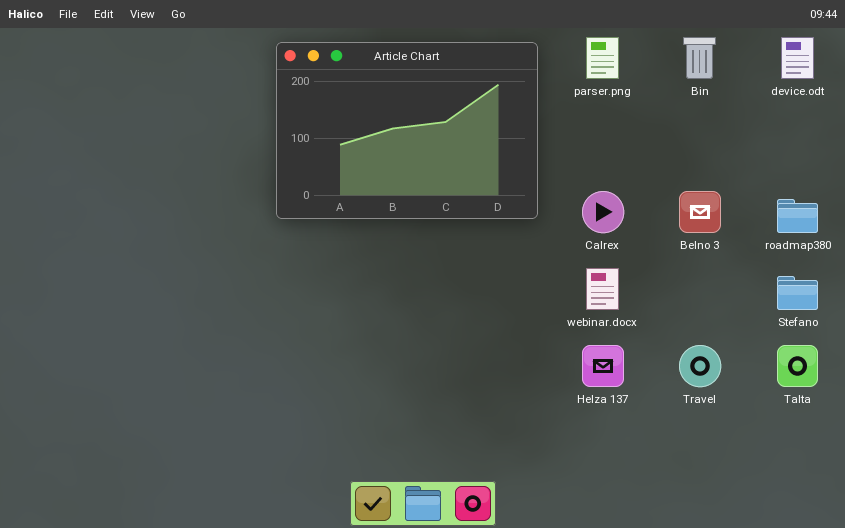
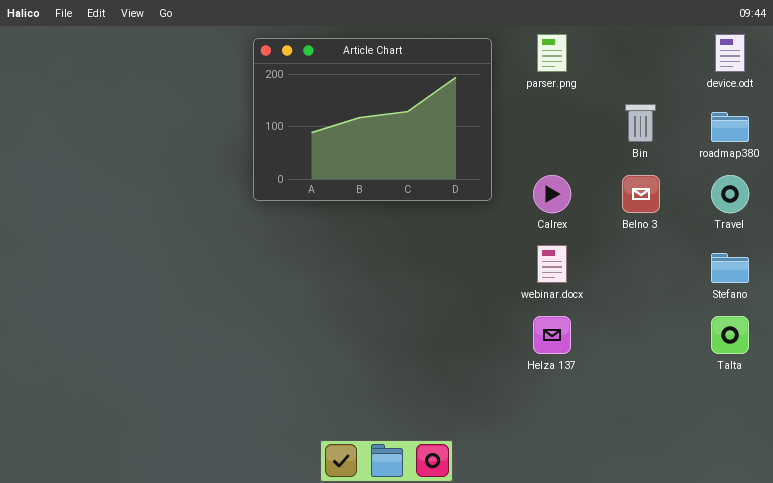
Bin: [683,37,716,79] -> [625,104,656,142], moved
roadmap380: [777,199,818,233] -> [711,112,749,142], moved
Travel: [679,345,721,387] -> [711,175,749,213], moved

